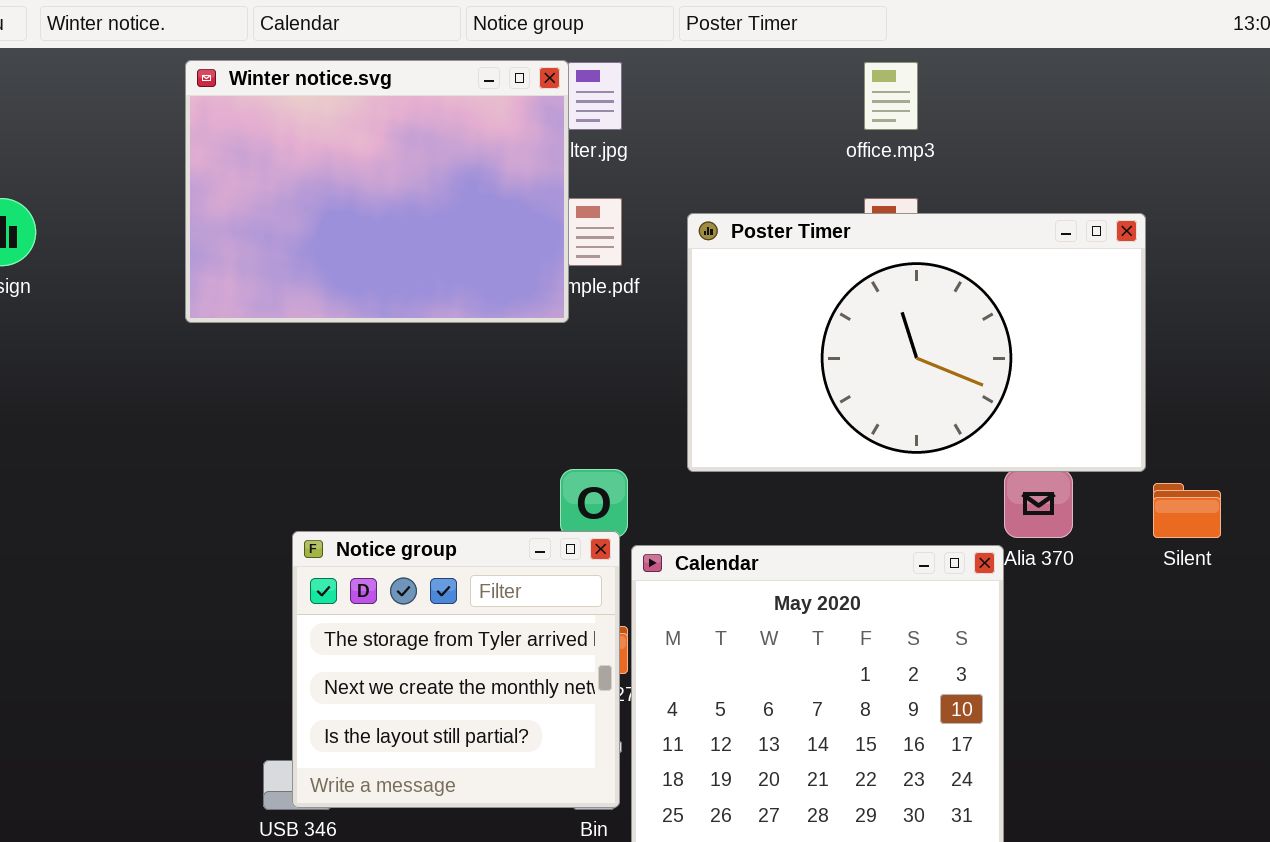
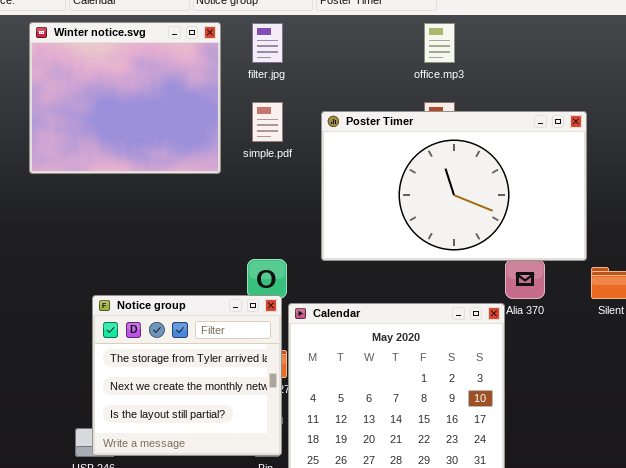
Winter notice.svg: [185,60,569,323] -> [29,22,221,174], resized

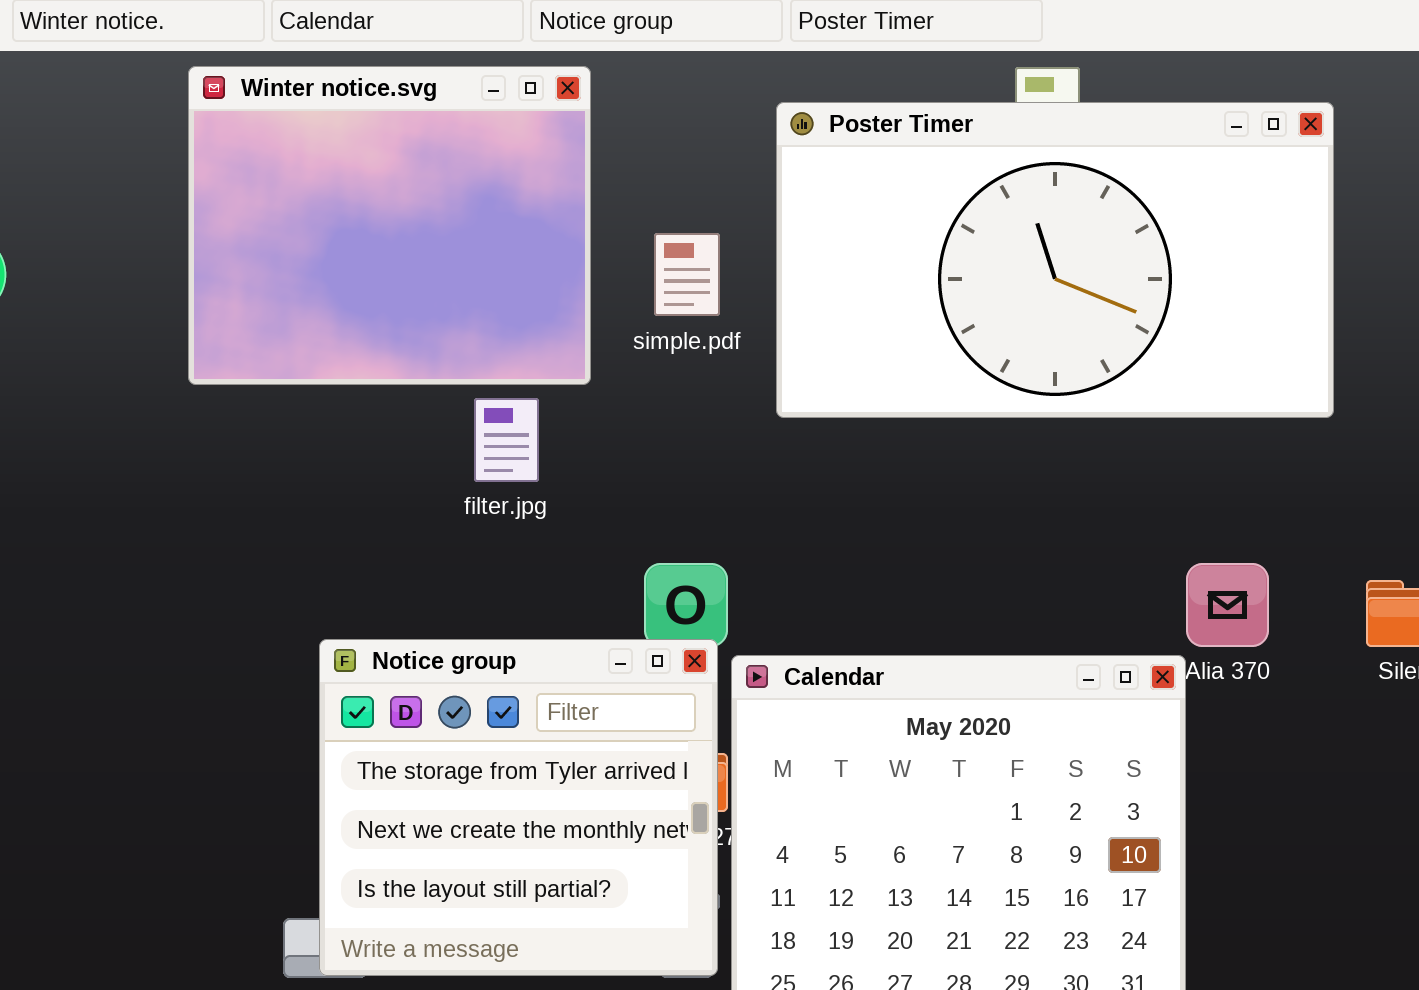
filter.jpg: [252,23,283,63] -> [474,398,539,482], moved
Poster Timer: [321,111,587,261] -> [776,102,1334,418], moved

